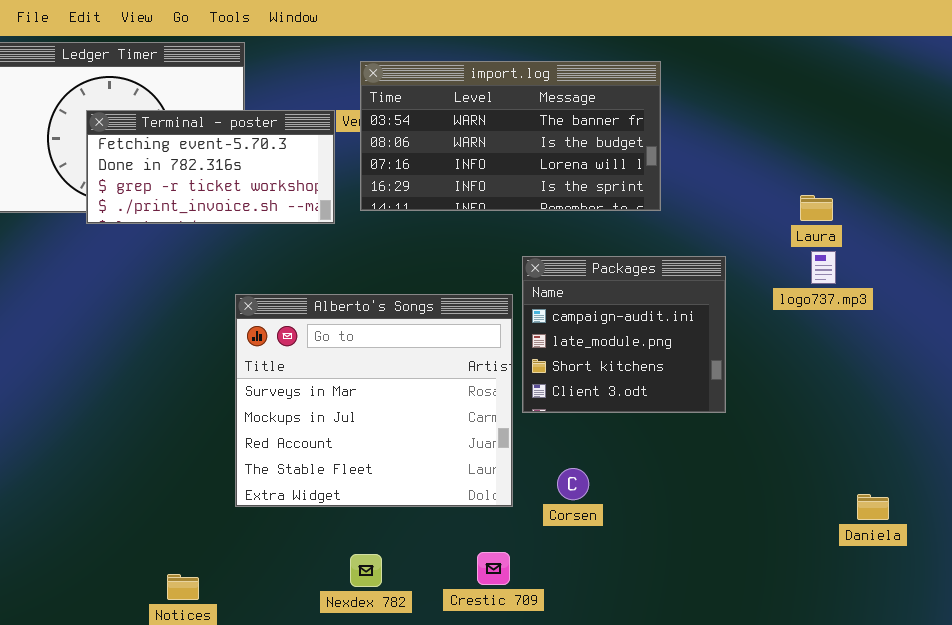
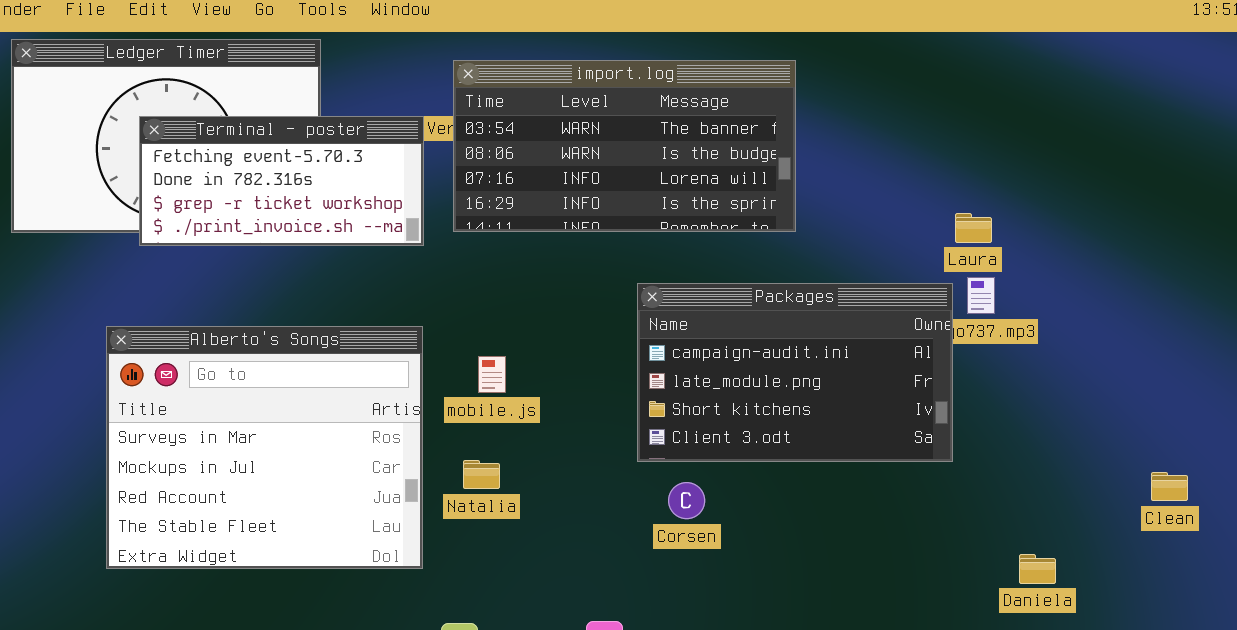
Packages: [522,256,726,413] -> [637,283,953,462], resized
Alberto's Songs: [235,294,513,507] -> [106,326,423,569], moved
Corsen: [557,468,589,500] -> [668,482,705,519], moved

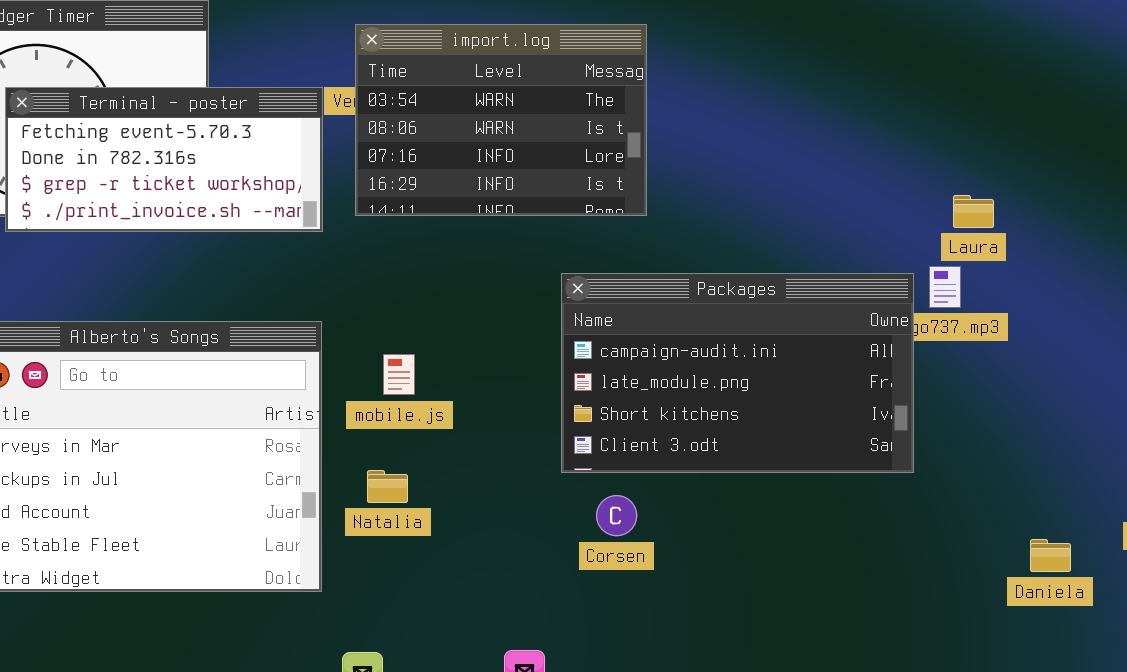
import.log: [453,60,796,232] -> [355,24,647,216], resized
Laura: [955,213,992,243] -> [953,195,994,228], moved
Daniela: [1019,554,1056,584] -> [1030,539,1071,572], moved

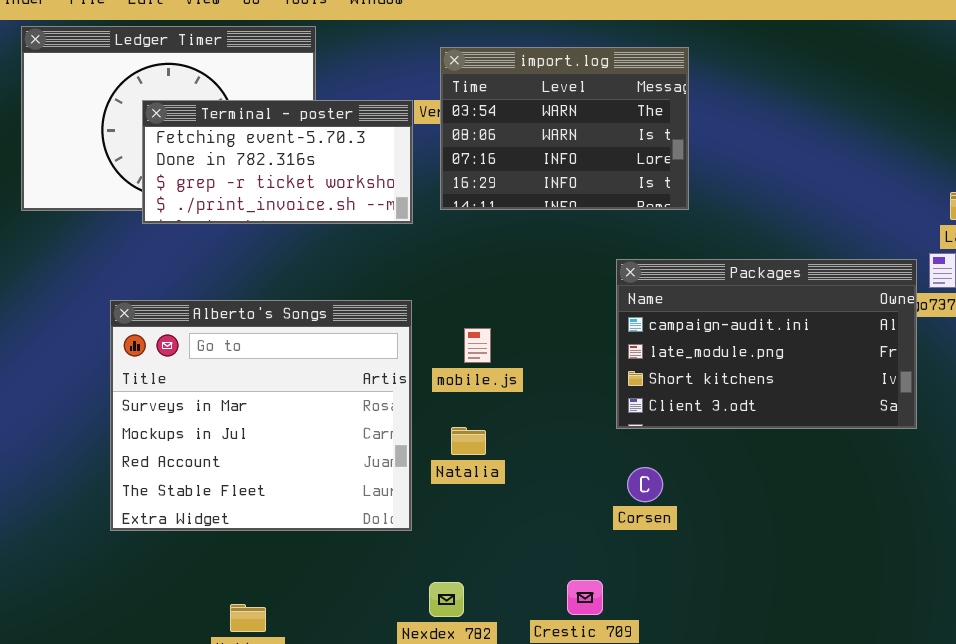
Corsen: [596,495,637,536] -> [627,467,663,502], moved

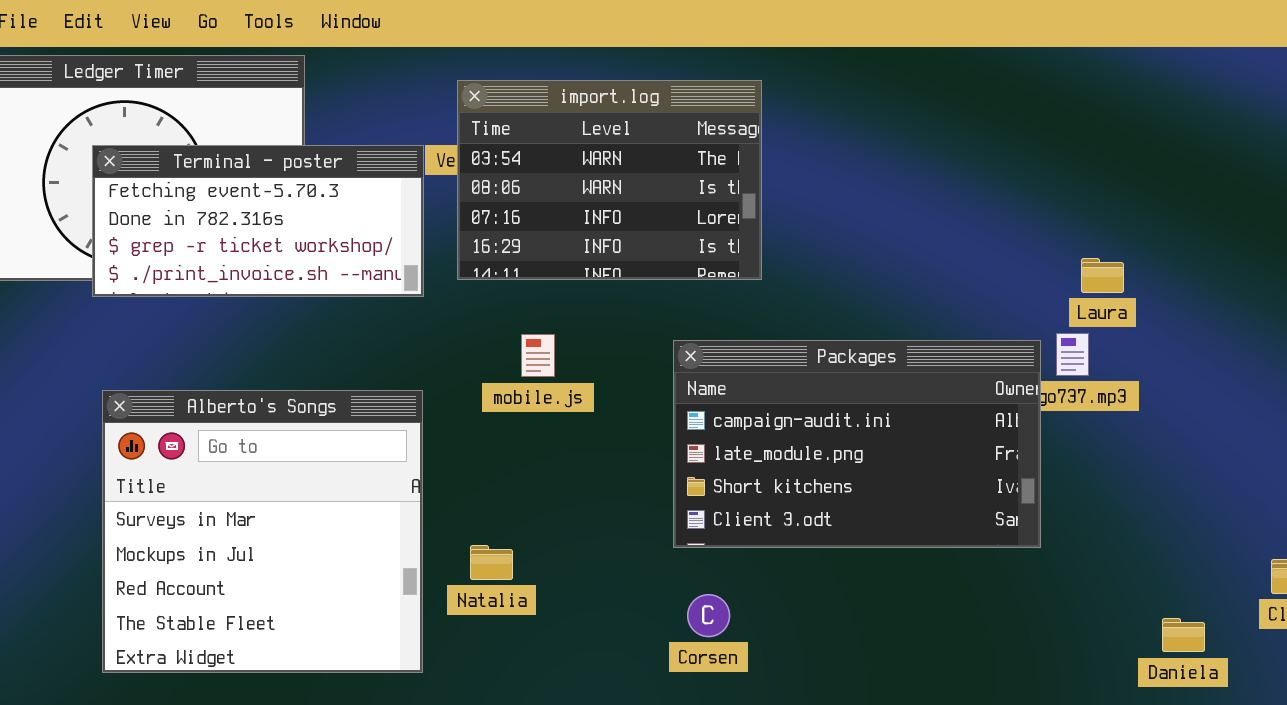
Alberto's Songs: [110,300,412,531] -> [102,390,423,673], resized
mobile.js: [464,328,491,363] -> [521,334,555,377], moved

